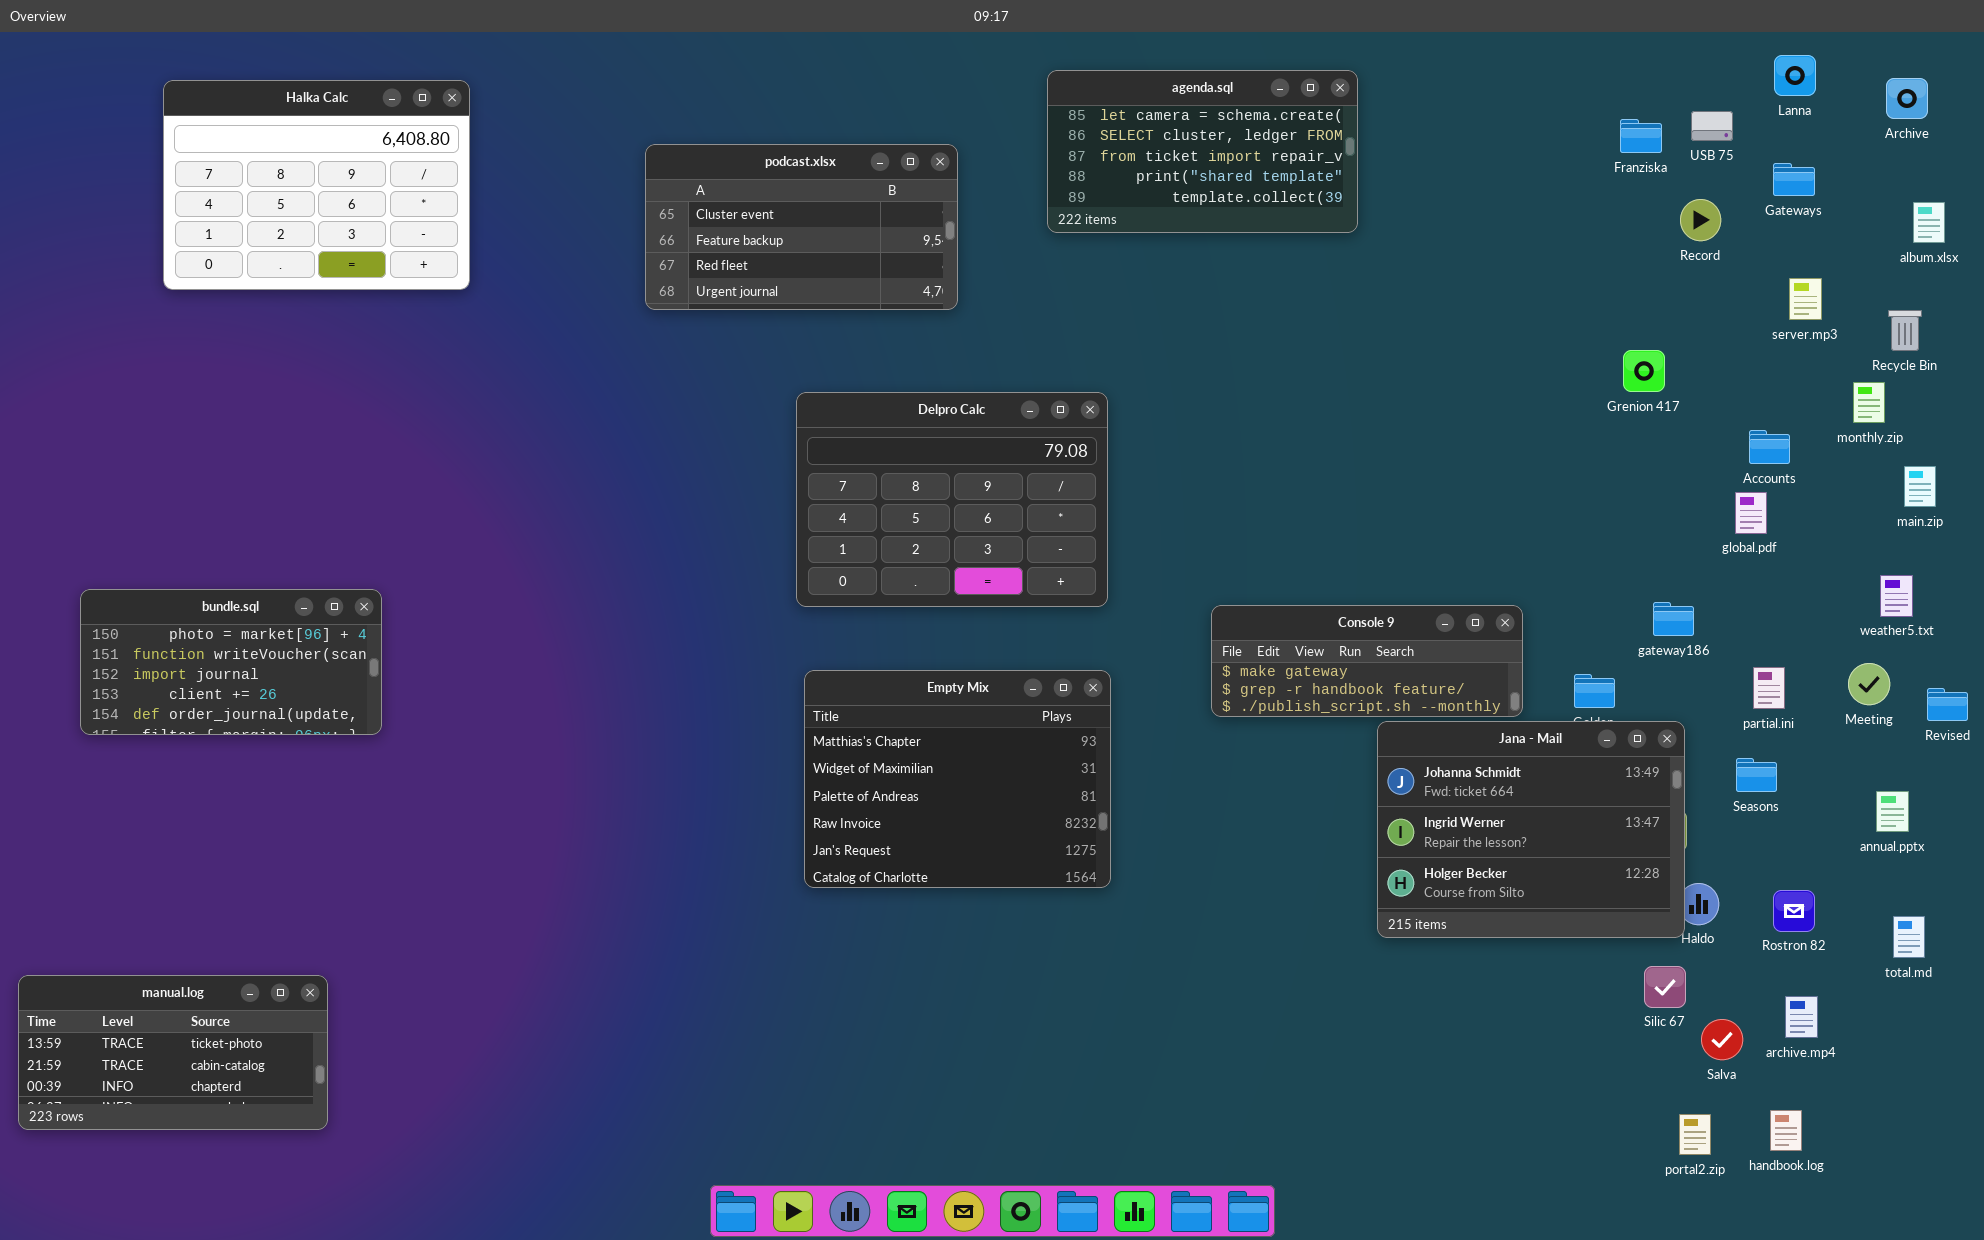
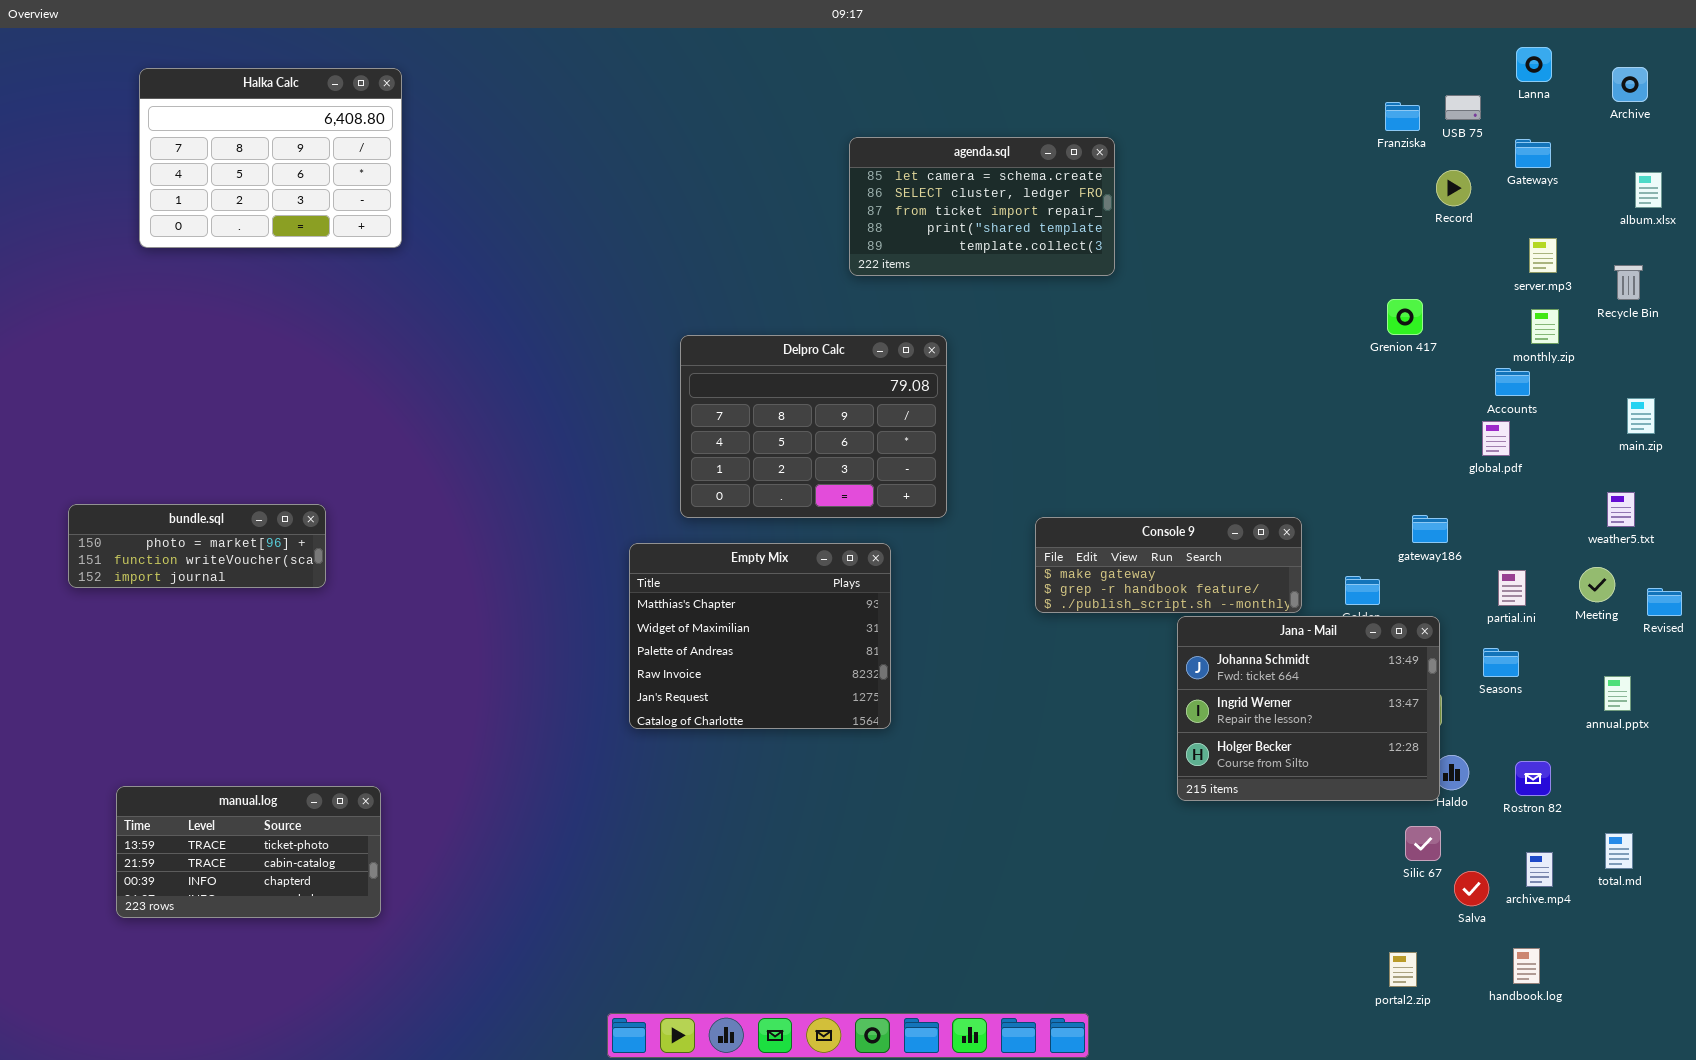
agenda.sql: [1047,70,1358,233] -> [849,137,1115,276], moved
podcast.xlsx: [645,144,958,310] -> none, closed
monthly.zip: [1853,382,1885,423] -> [1531,309,1559,344], moved
bundle.sql: [80,589,382,735] -> [68,504,326,588], resized
Empty Mix: [804,670,1111,888] -> [629,543,891,729], moved
total.md: [1893,916,1925,958] -> [1605,833,1633,869], moved
manual.log: [18,975,328,1130] -> [116,786,381,918], moved
portal2.zip: [1679,1114,1711,1155] -> [1389,952,1417,987], moved

